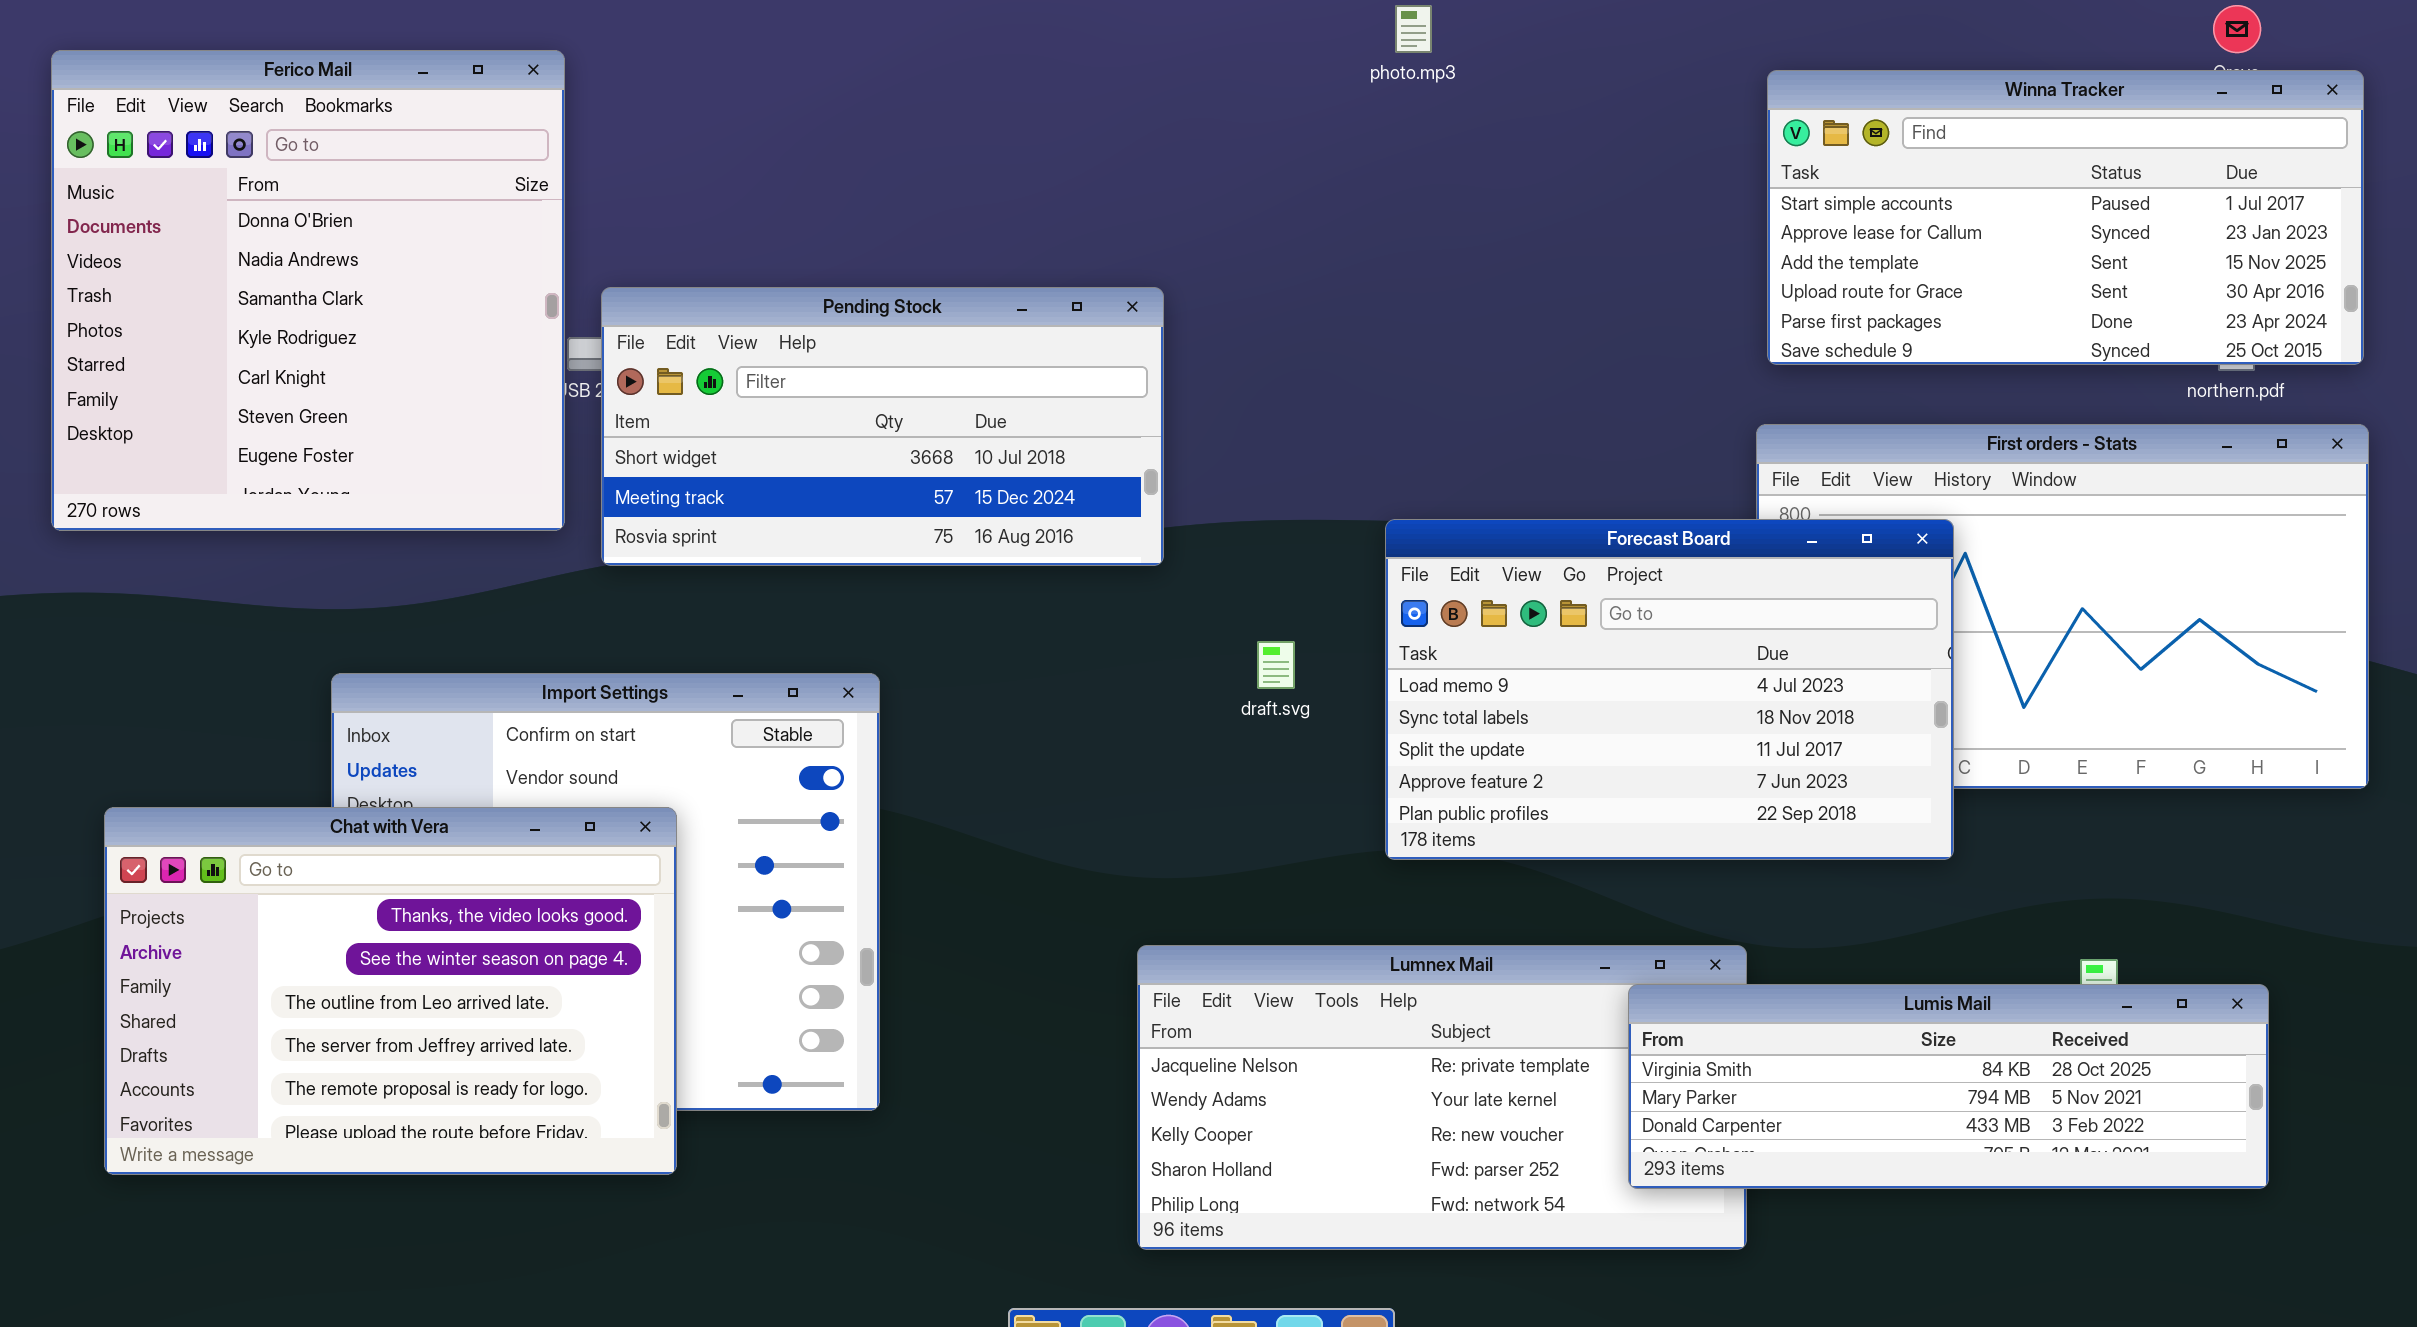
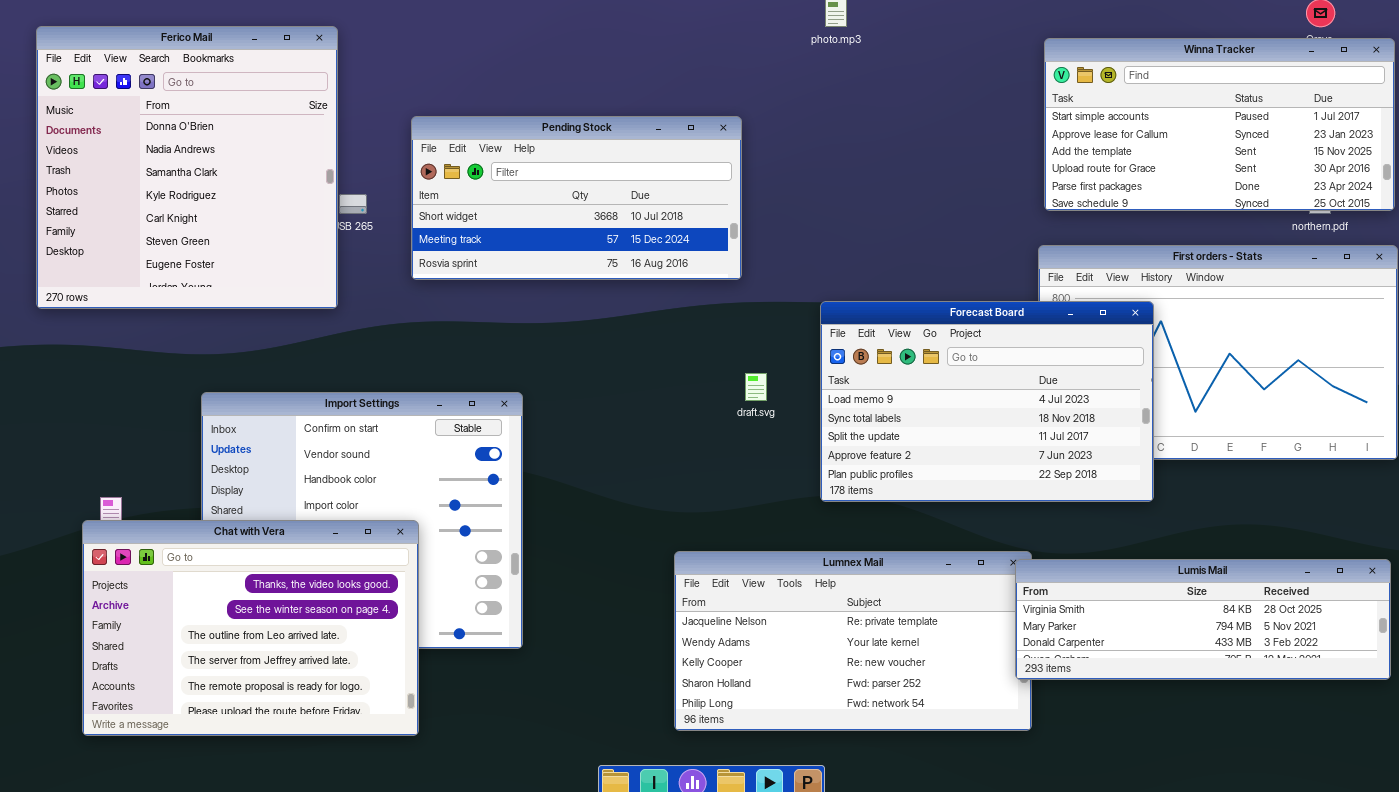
Pending Stock: [601,287,1164,566] -> [411,116,742,280], moved
Chat with Vera: [104,807,677,1175] -> [82,520,419,736], moved
Lumis Mail: [1628,984,2269,1189] -> [1015,559,1391,680], moved

